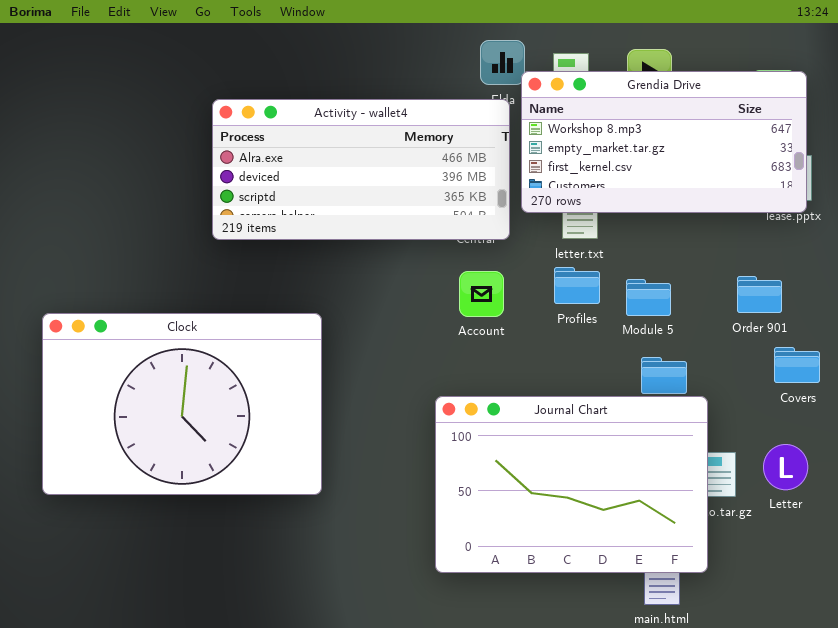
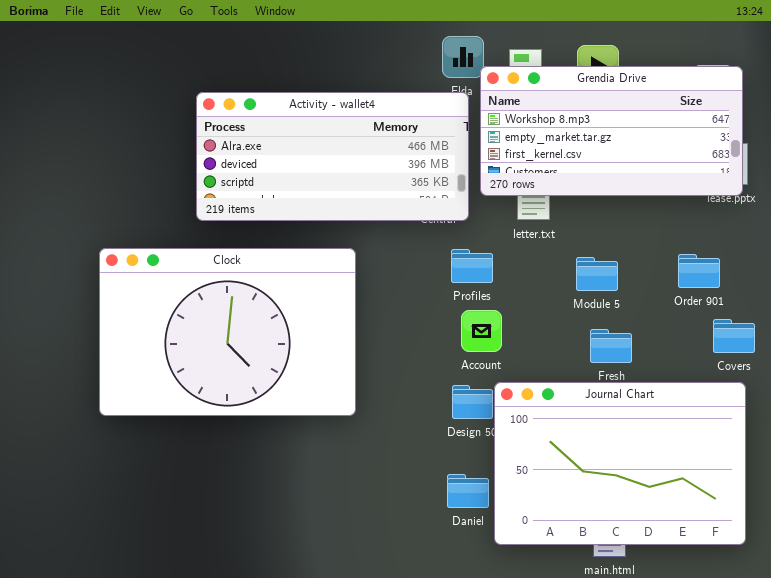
Profiles: [554,267,600,304] -> [451,249,493,283], moved
Account: [459,271,504,317] -> [461,310,502,352], moved
Clock: [42,313,322,495] -> [99,248,356,416], moved
Journal Chart: [435,396,708,573] -> [494,382,746,545], moved

